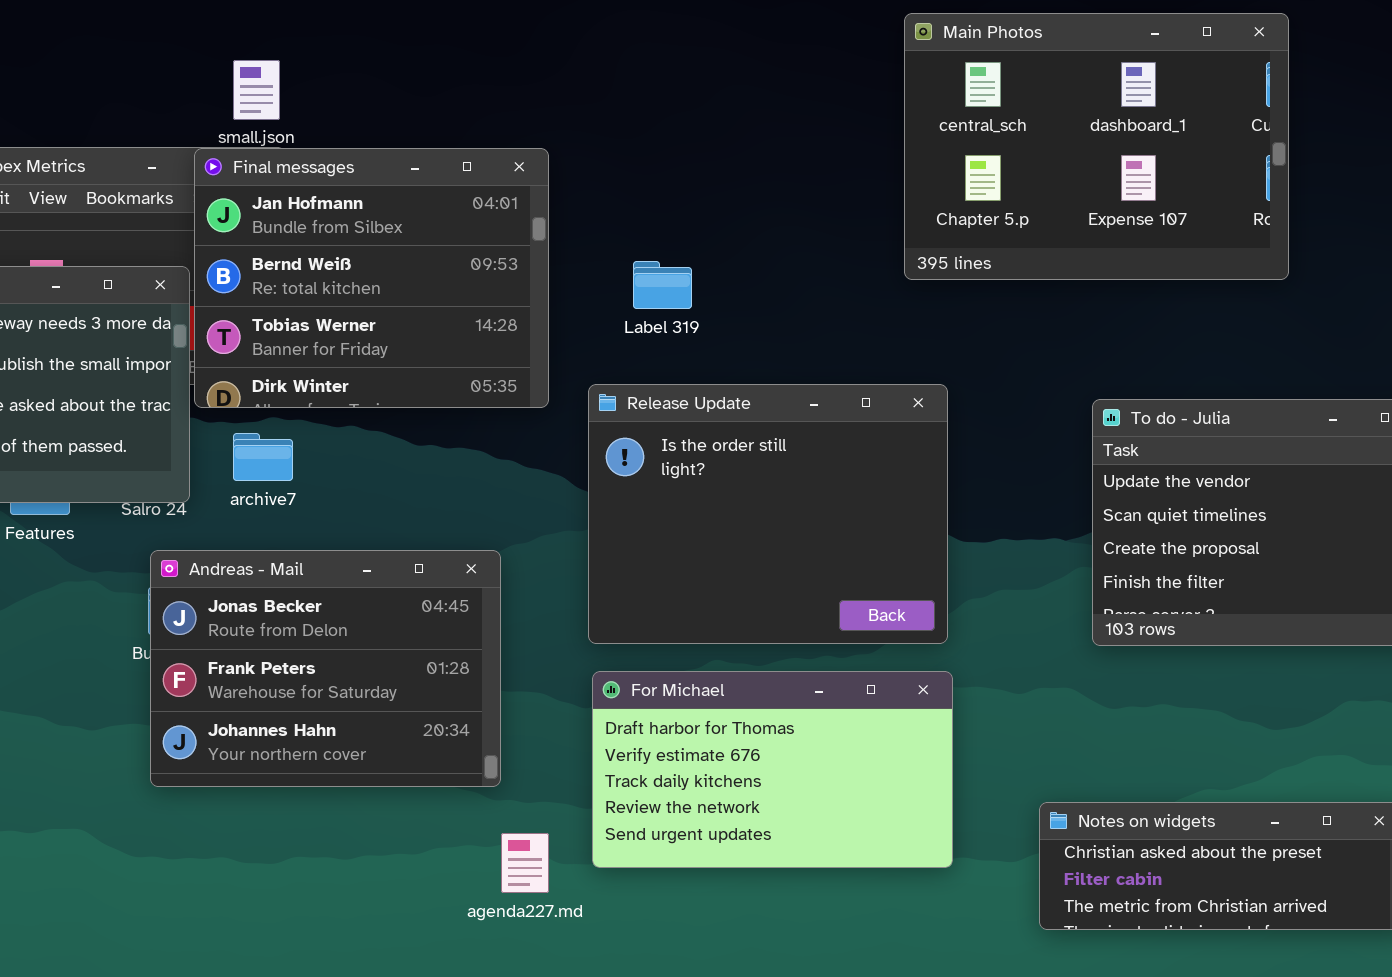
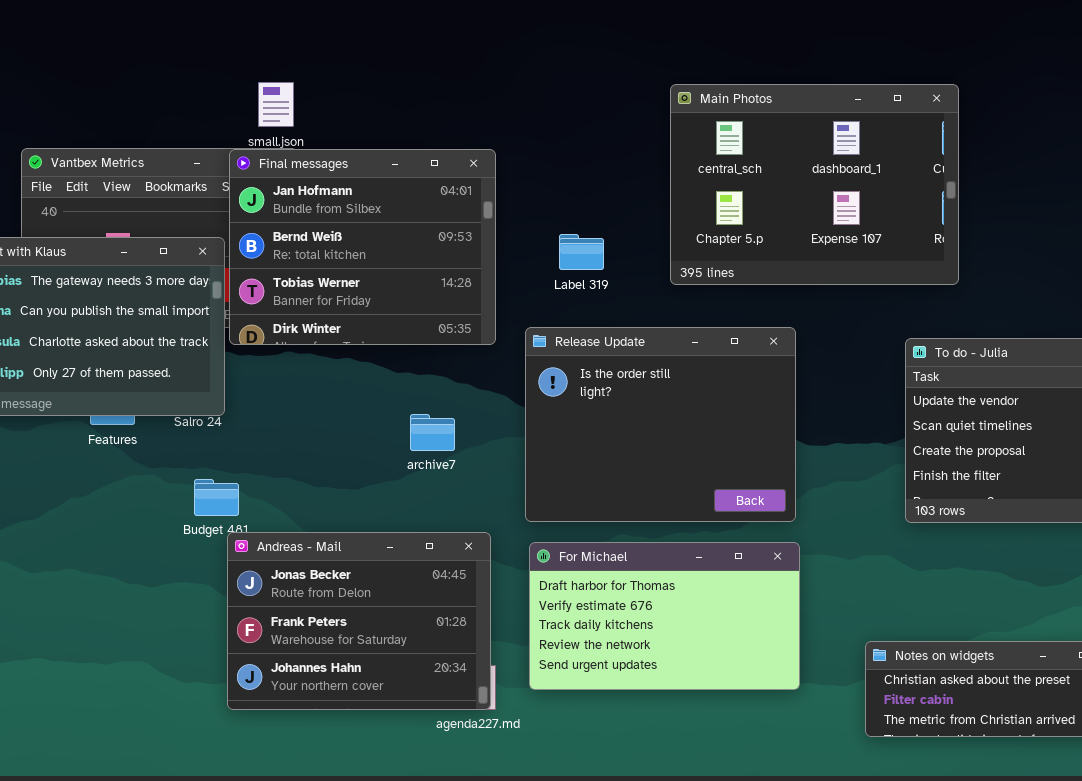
Main Photos: [904,13,1289,280] -> [670,84,959,285], moved
archive7: [233,433,293,481] -> [410,414,455,451], moved
Andreas - Mail: [150,550,501,787] -> [227,532,491,710], moved

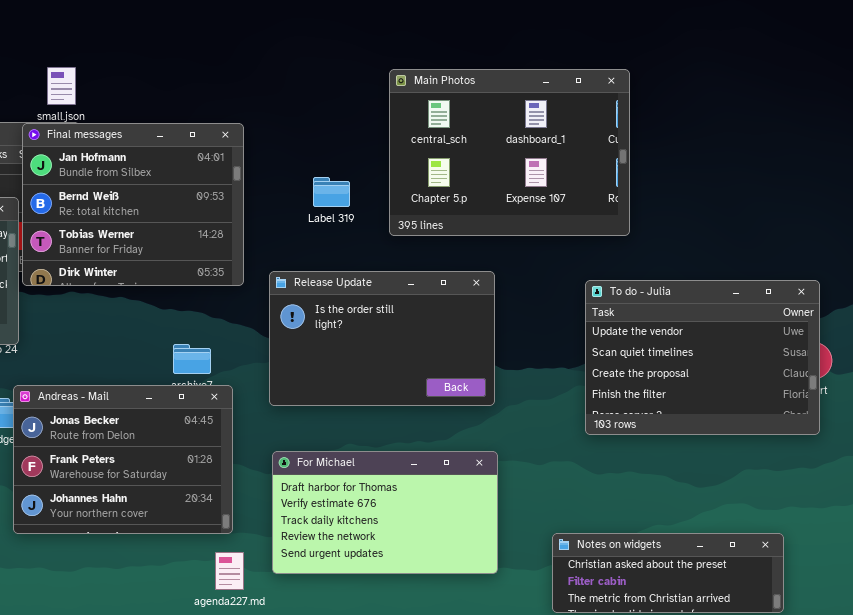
Label 319: [559,234,604,270] -> [313,177,350,207], moved
Release Update: [525,327,796,522] -> [269,271,495,406], resized
Andreas - Mail: [227,532,491,710] -> [13,385,233,534], moved

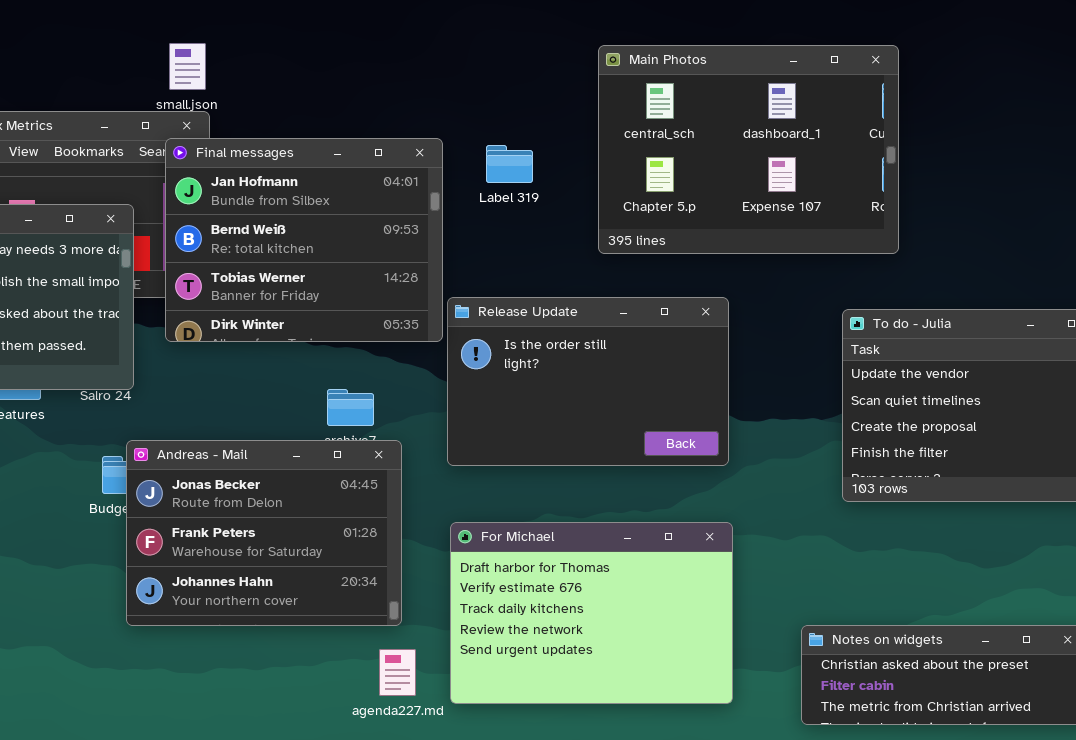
Final messages: [22,123,244,286] -> [165,138,443,342], moved
Label 319: [313,177,350,207] -> [486,145,533,183], moved
For Michael: [272,451,498,574] -> [450,522,733,704], resized

